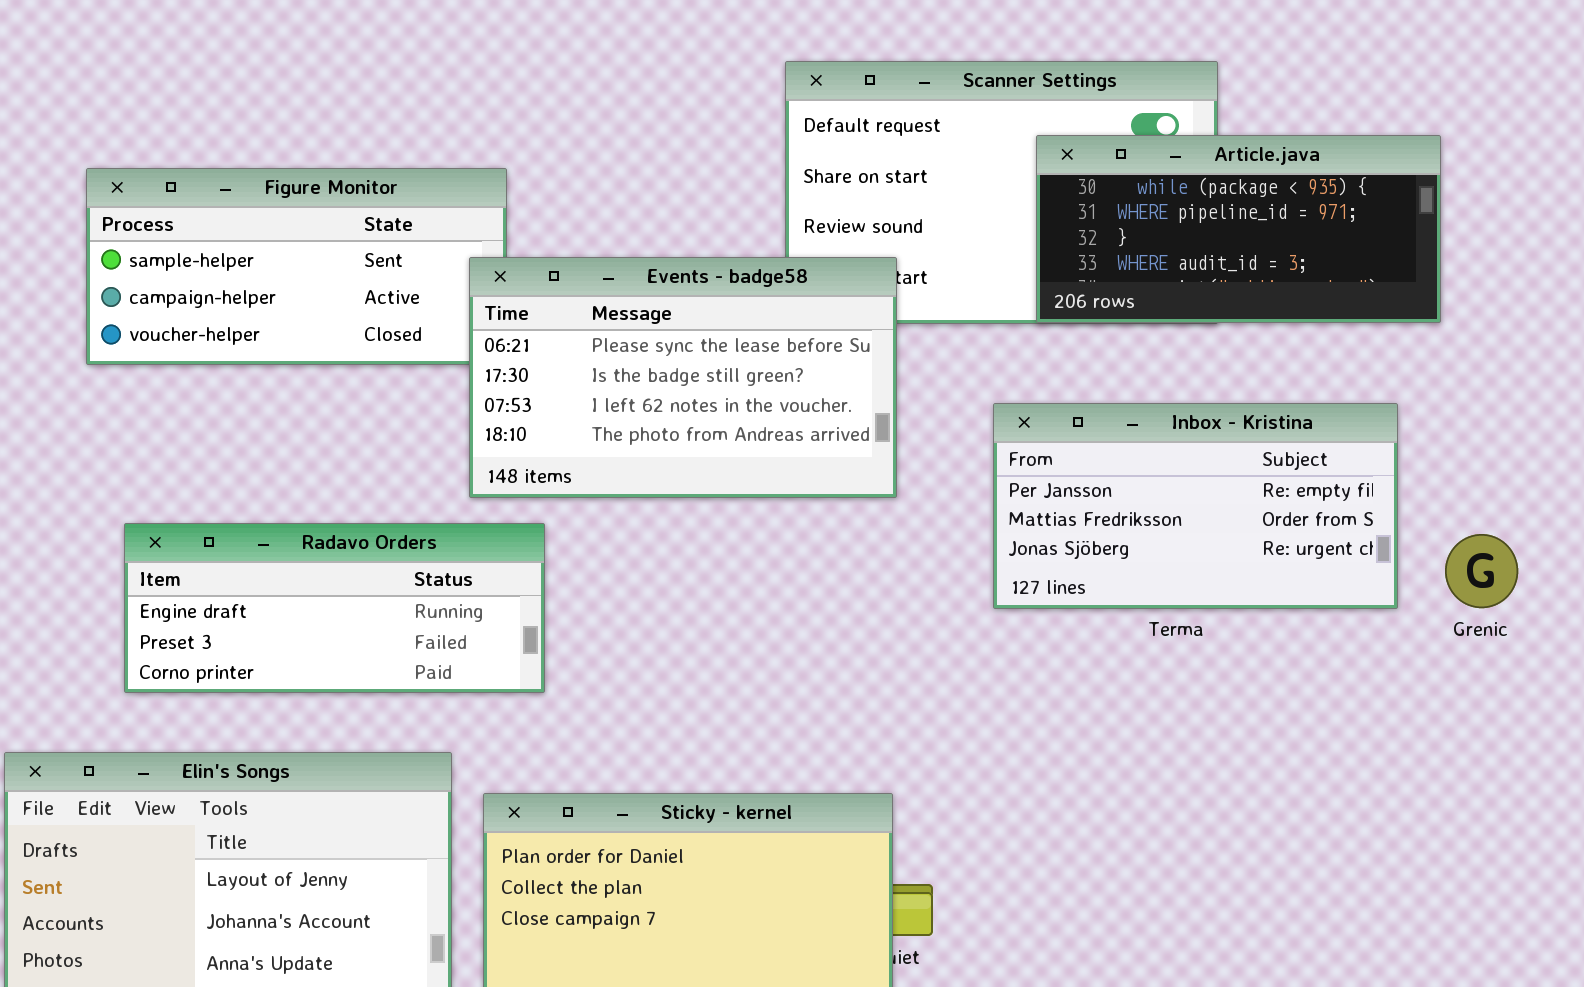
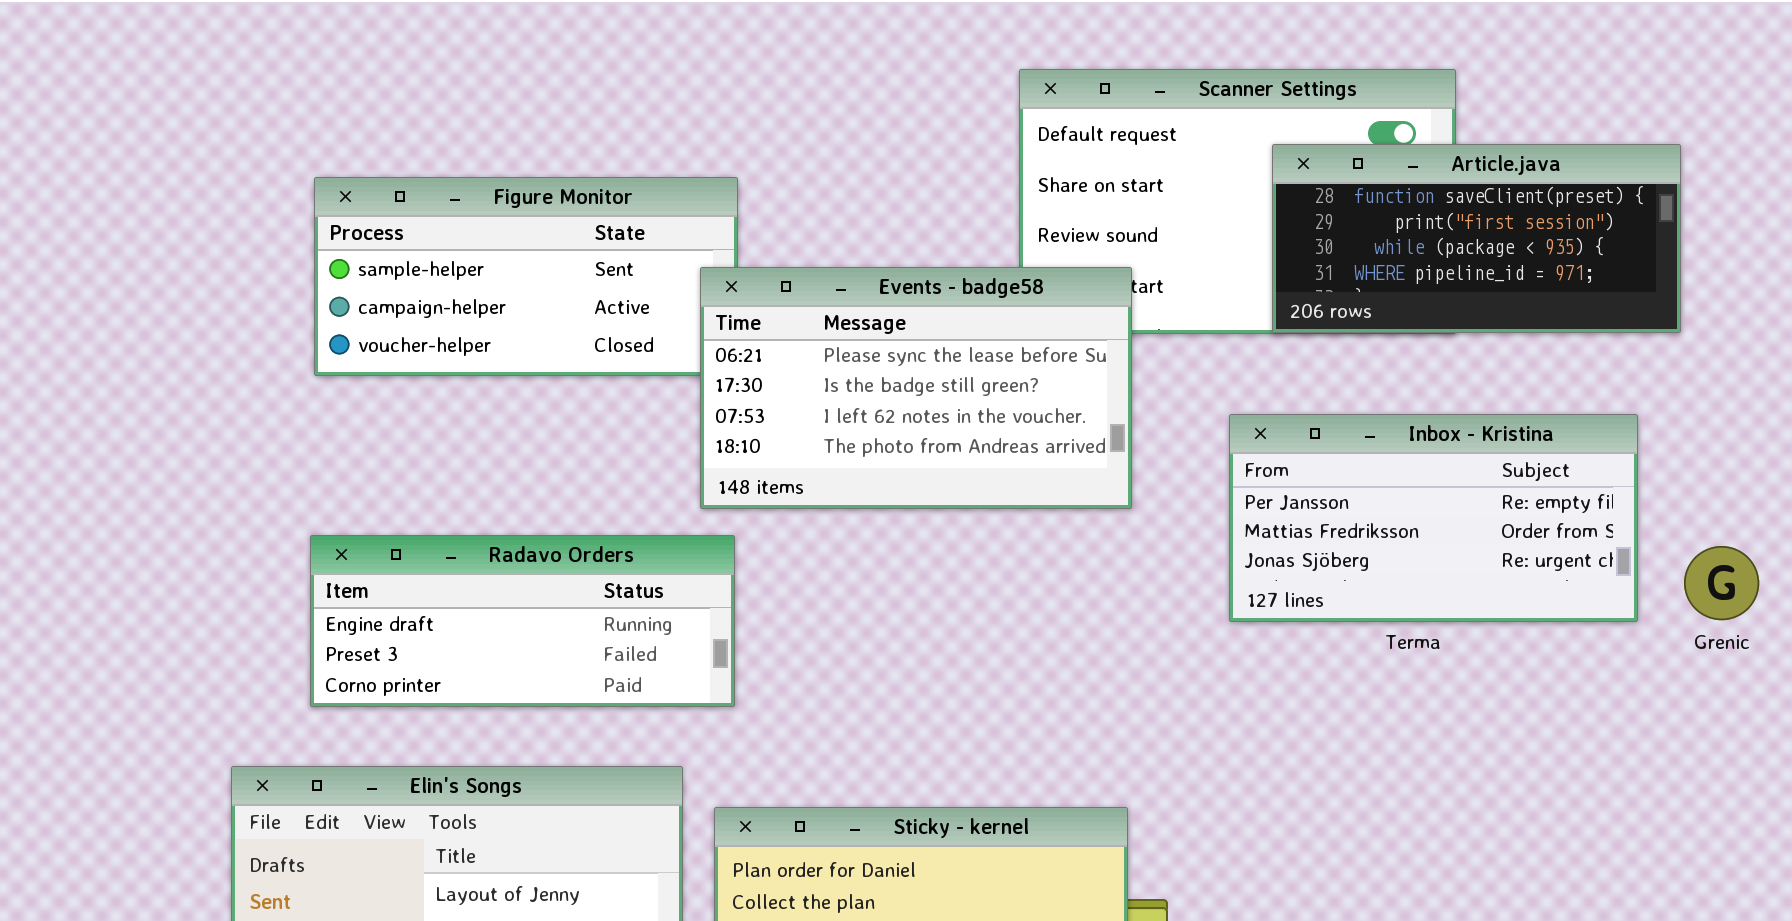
Article.java: [1036,135,1441,323] -> [1272,144,1681,333], scrolled up 2 rows
Radavo Orders: [124,523,545,693] -> [310,535,735,707], moved

